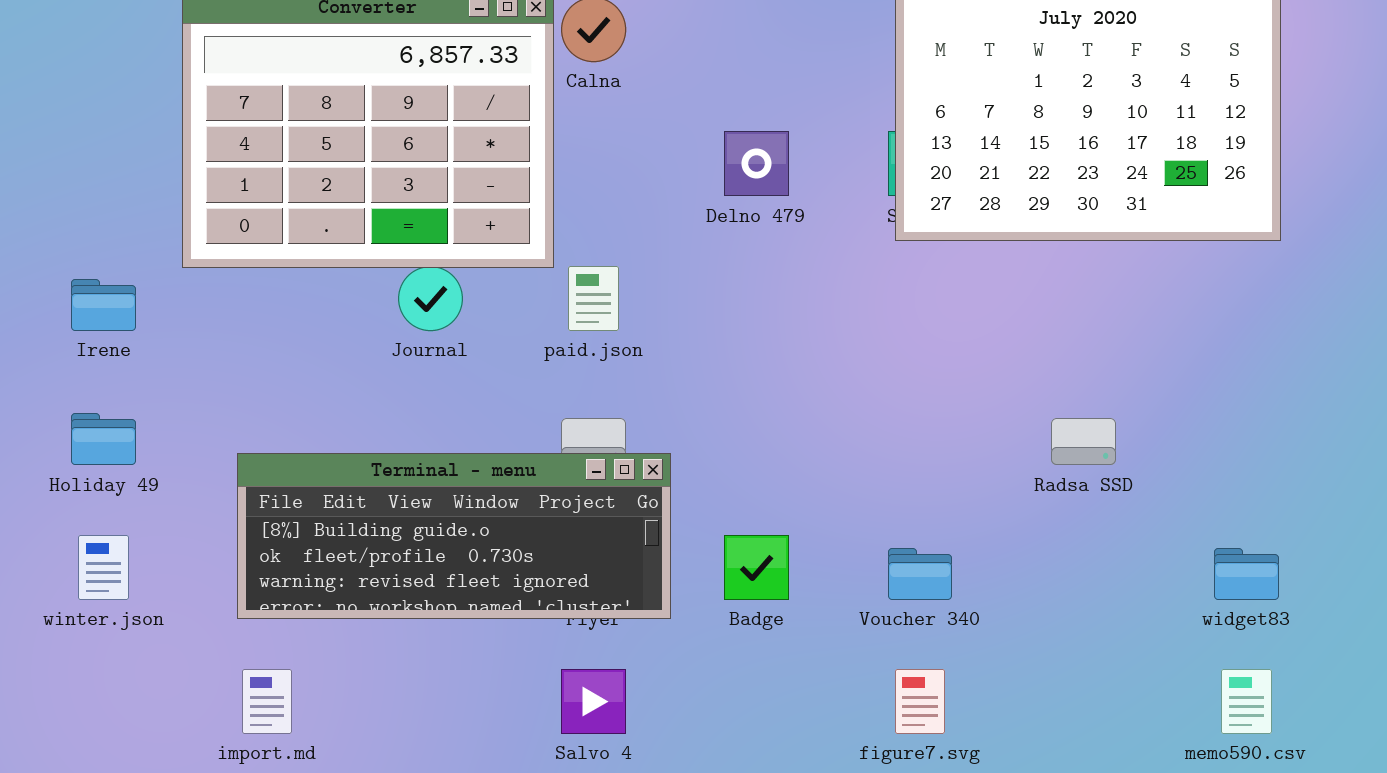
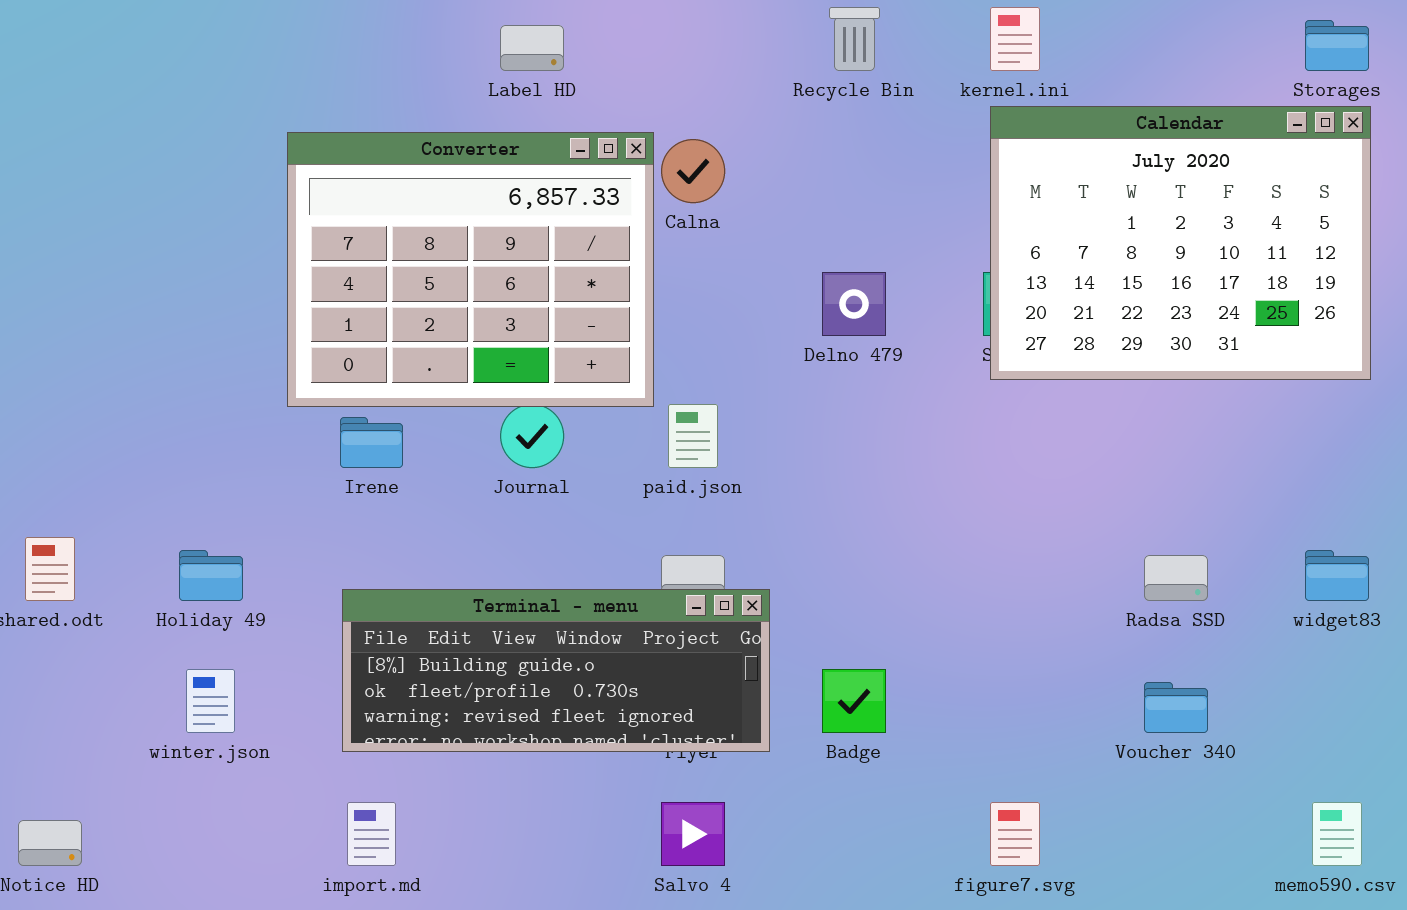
Irene: [71,279,136,331] -> [340,417,403,468], moved
Voucher 340: [888,548,952,600] -> [1144,682,1208,733], moved
widget83: [1214,548,1279,600] -> [1305,550,1369,601], moved

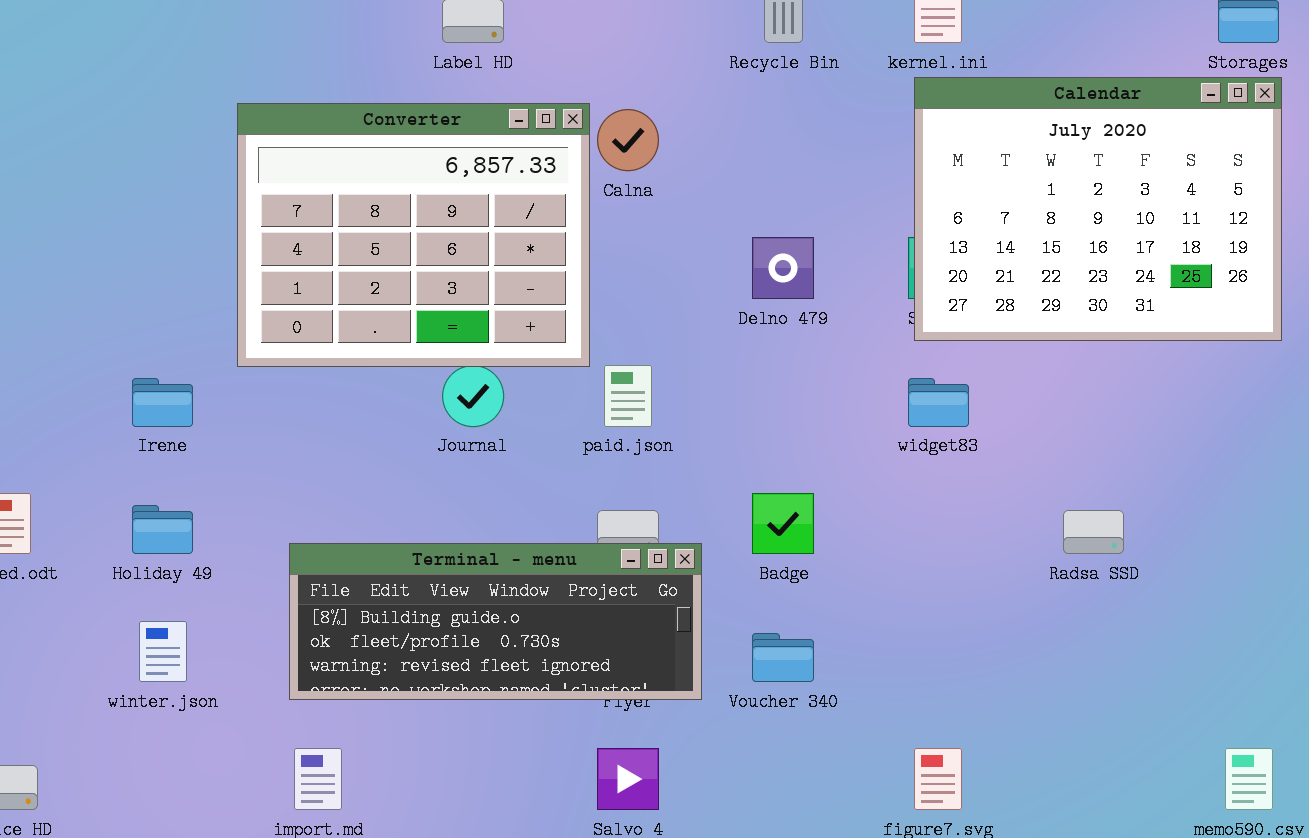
Irene: [340,417,403,468] -> [132,378,193,427], moved
widget83: [1305,550,1369,601] -> [908,378,969,427], moved
Badge: [822,669,886,733] -> [752,493,814,554], moved
Voucher 340: [1144,682,1208,733] -> [752,633,814,682], moved

